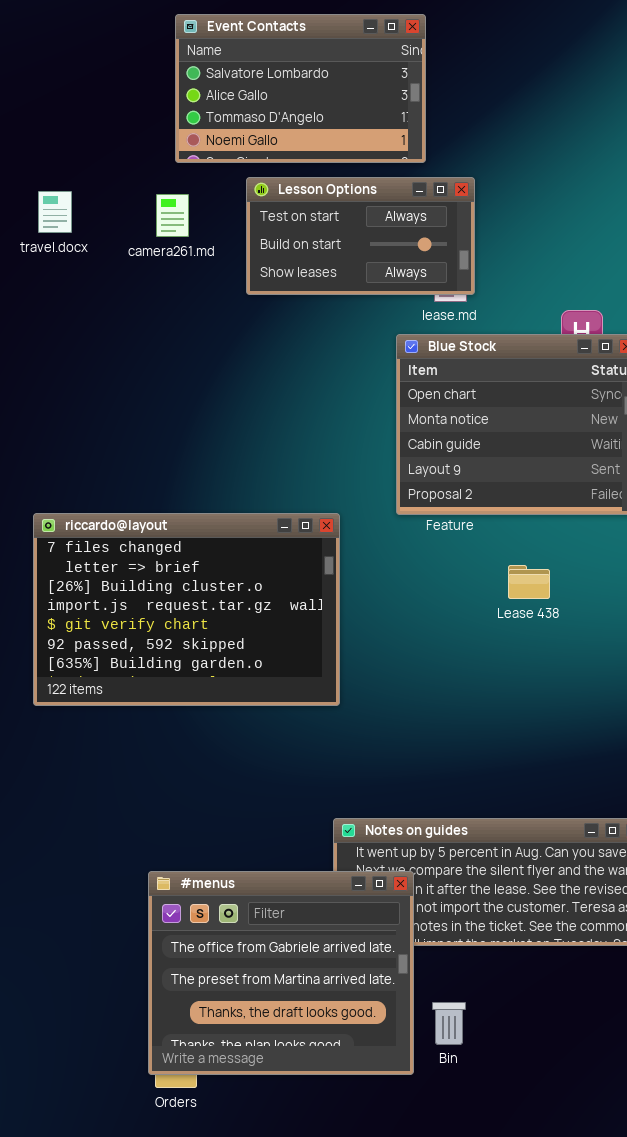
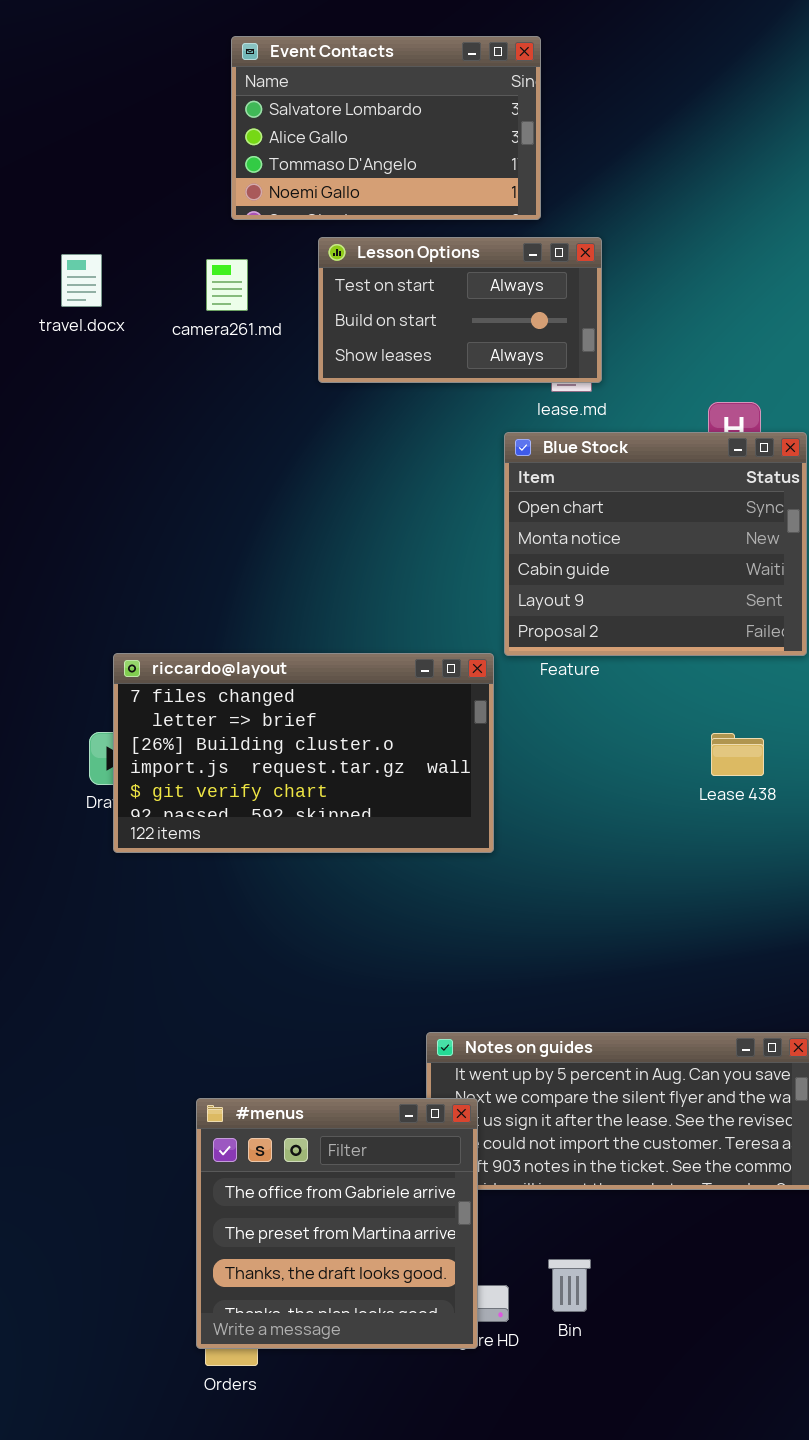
riccardo@layout: [33,513,340,706] -> [113,653,494,853], moved, resized
Lease 438: [508,565,550,599] -> [711,733,764,776], moved
#menus: [148,871,414,1075] -> [196,1098,478,1349], resized

